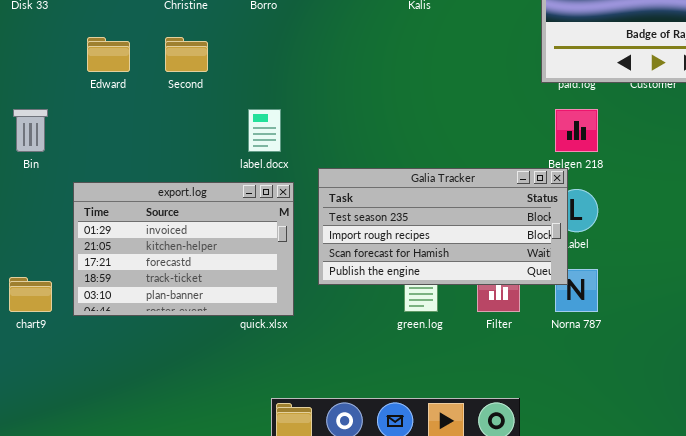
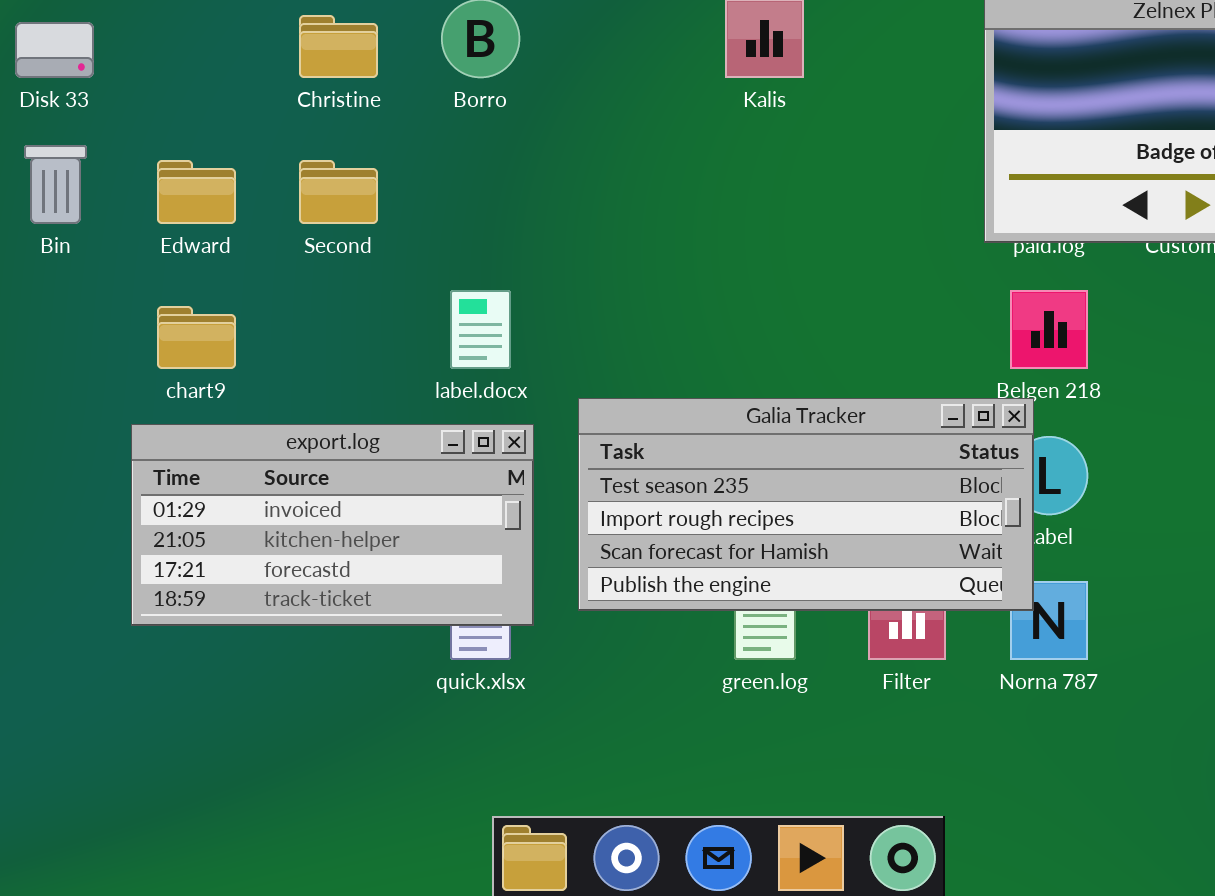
Bin: [13,109,48,152] -> [24,145,87,224], moved
export.log: [73,182,294,316] -> [131,424,534,626], resized
chart9: [9,277,52,312] -> [157,306,236,369], moved

